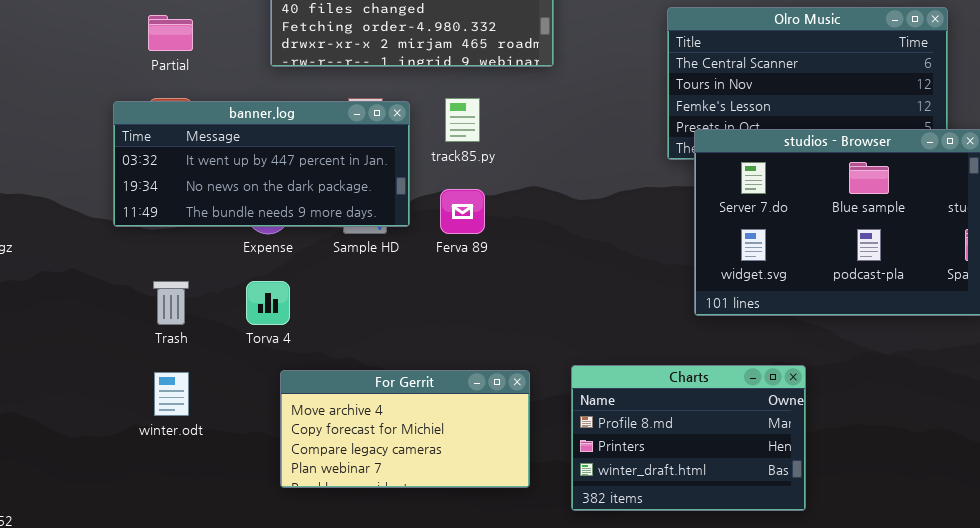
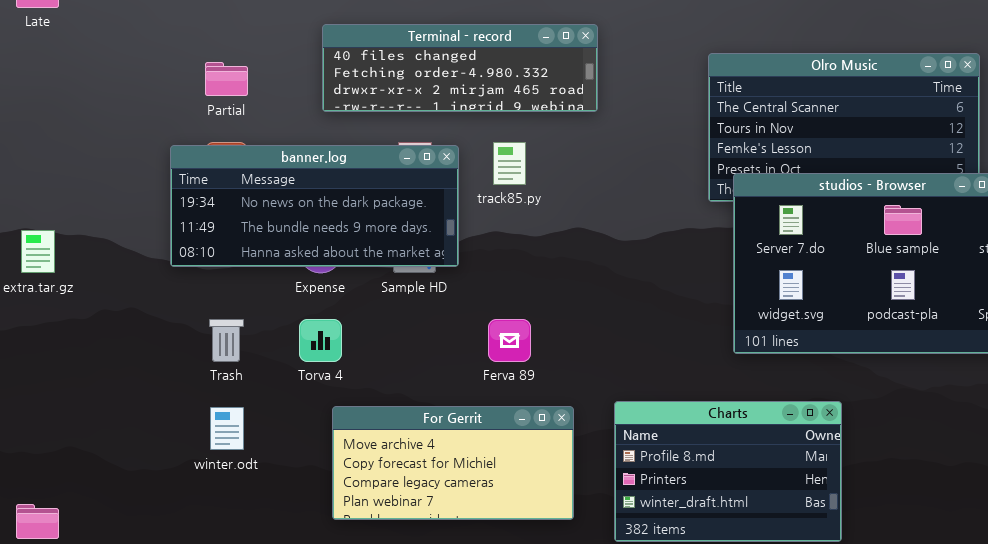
banner.log: [113,101,410,227] -> [170,145,459,267], scrolled down 1 row
Ferva 89: [440,189,485,234] -> [488,319,531,362], moved

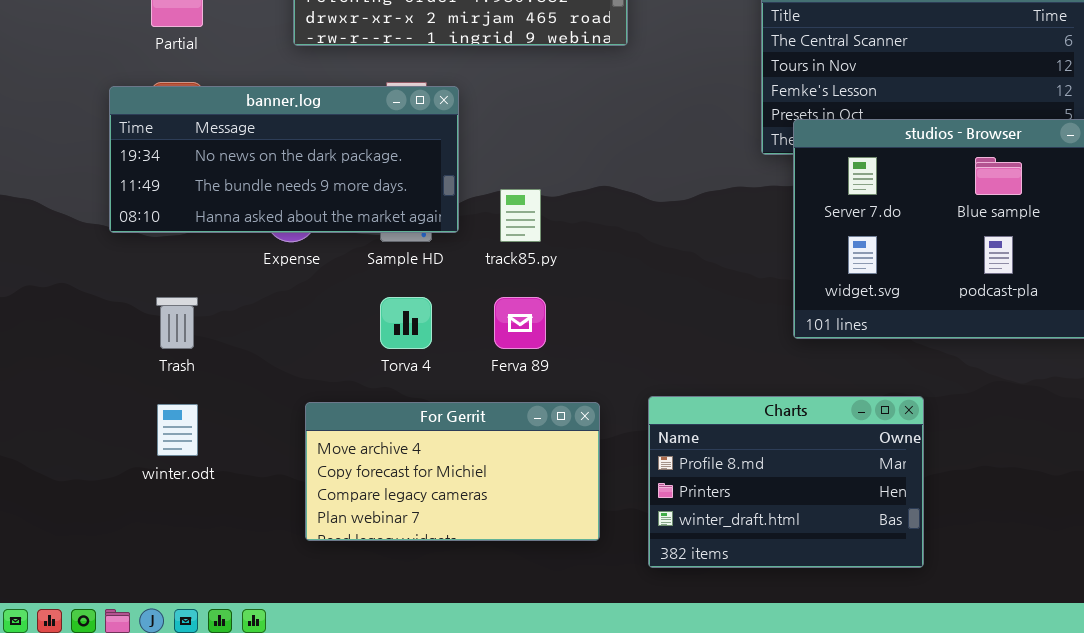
track85.py: [493,142,526,185] -> [500,189,541,242], moved
Torva 4: [299,319,342,362] -> [380,297,432,349], moved

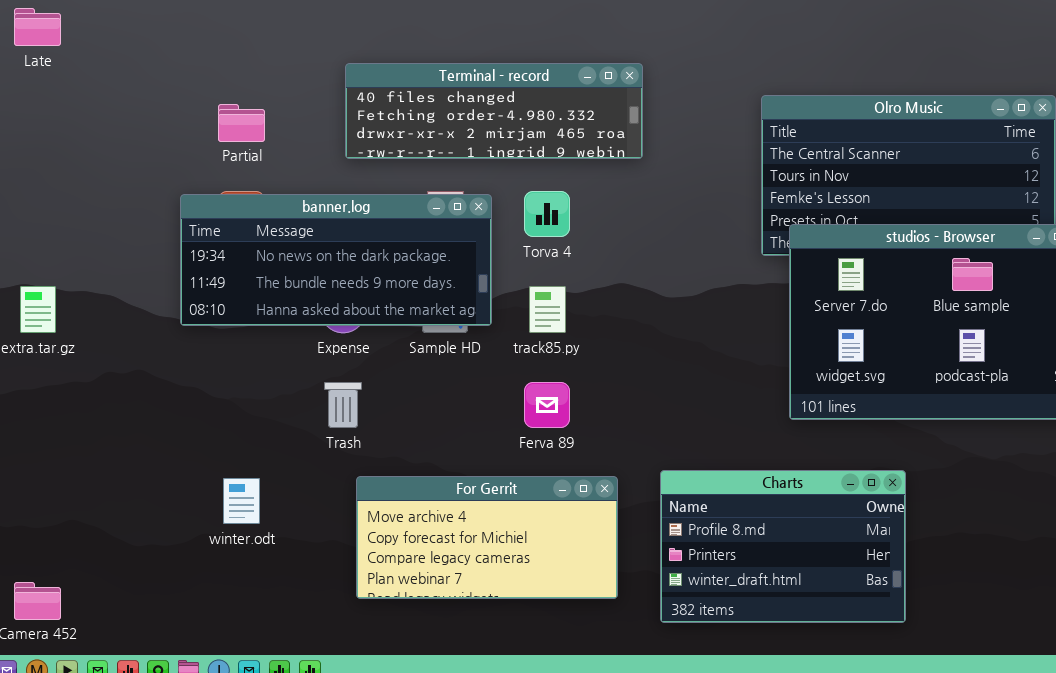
Trash: [156,297,198,349] -> [324,382,362,428], moved
Torva 4: [380,297,432,349] -> [524,191,570,237], moved

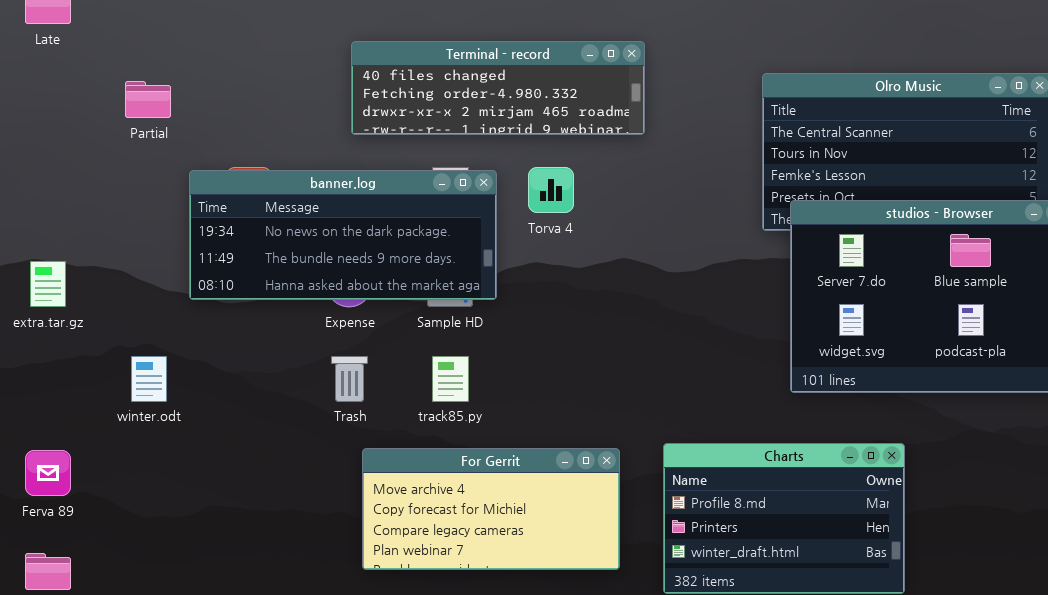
Partial: [218,104,265,142] -> [125,81,171,118], moved
track85.py: [529,286,566,333] -> [432,356,469,402], moved
Ferva 89: [524,382,570,428] -> [25,450,71,496], moved
winter.odt: [223,478,260,524] -> [131,356,167,402], moved

